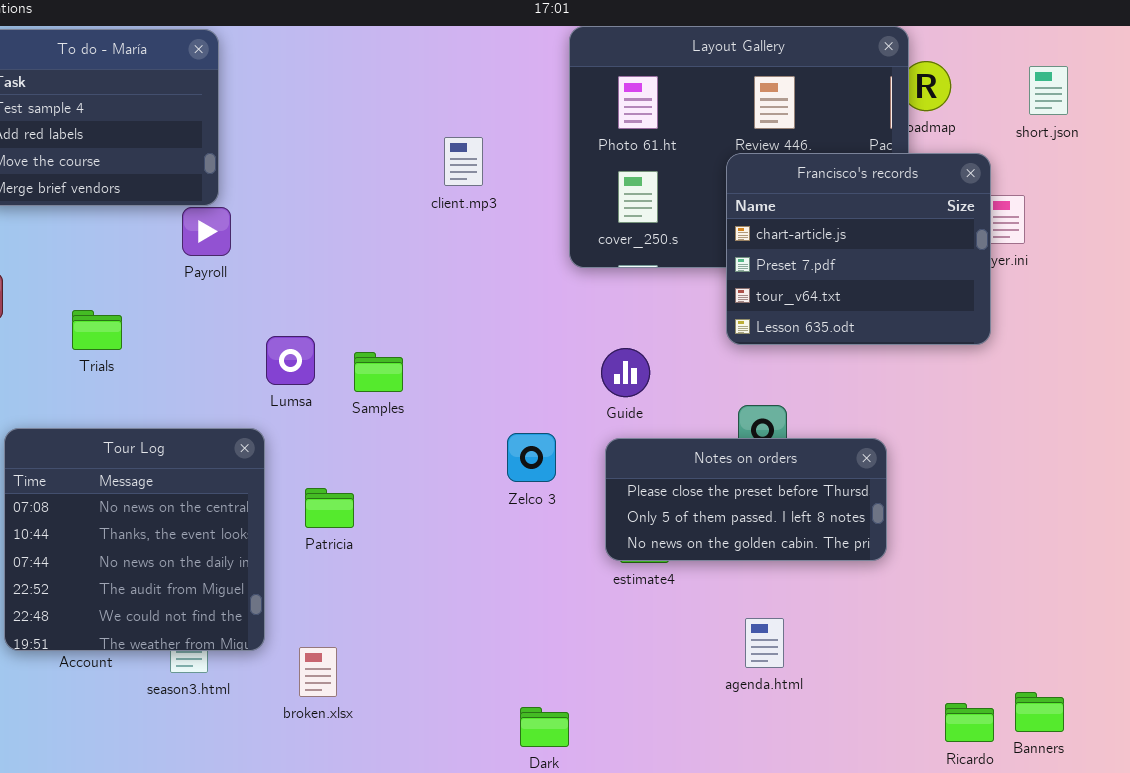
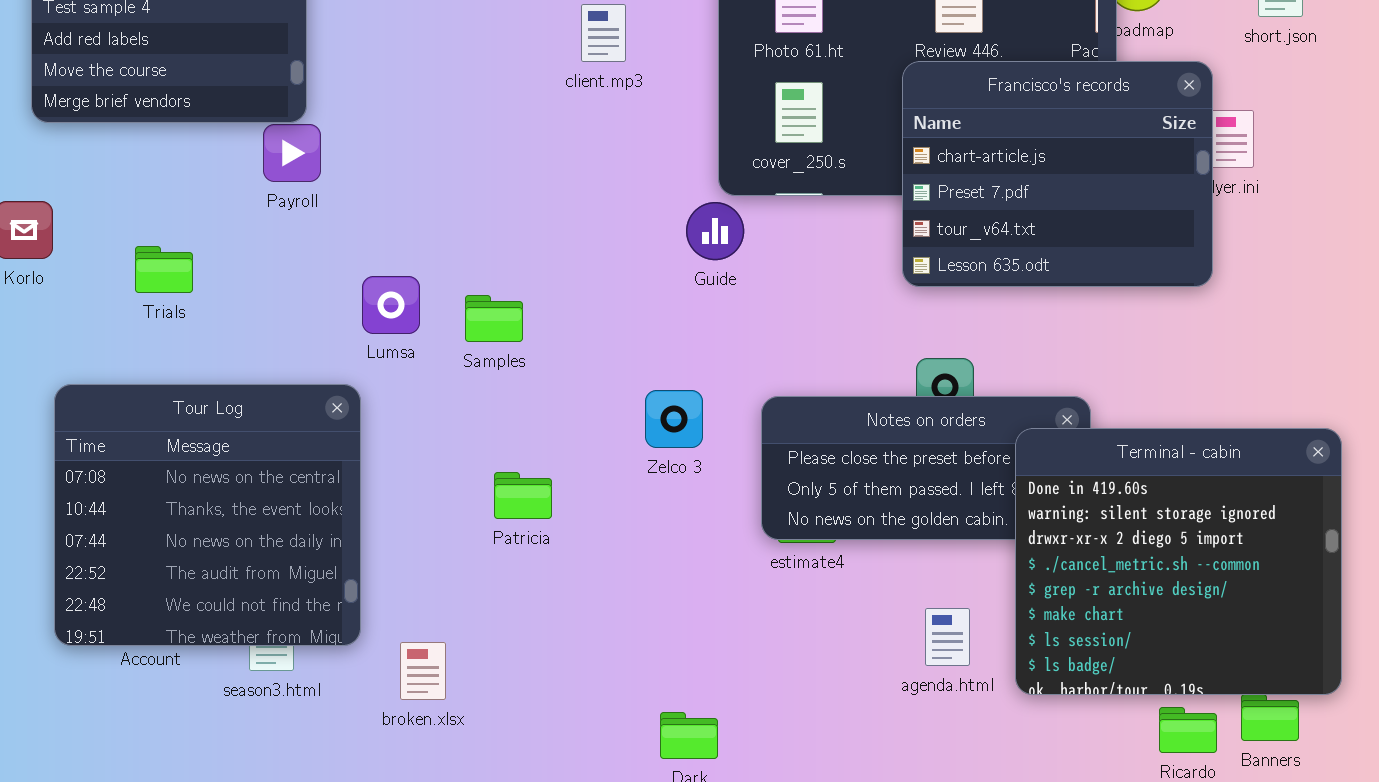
client.mp3: [444,137,483,186] -> [581,4,626,62], moved
Guide: [601,348,650,397] -> [686,202,744,260], moved
Terminal - cabin: none -> [1015,428,1342,695], opened
Patricia: [305,488,354,528] -> [494,472,552,519], moved

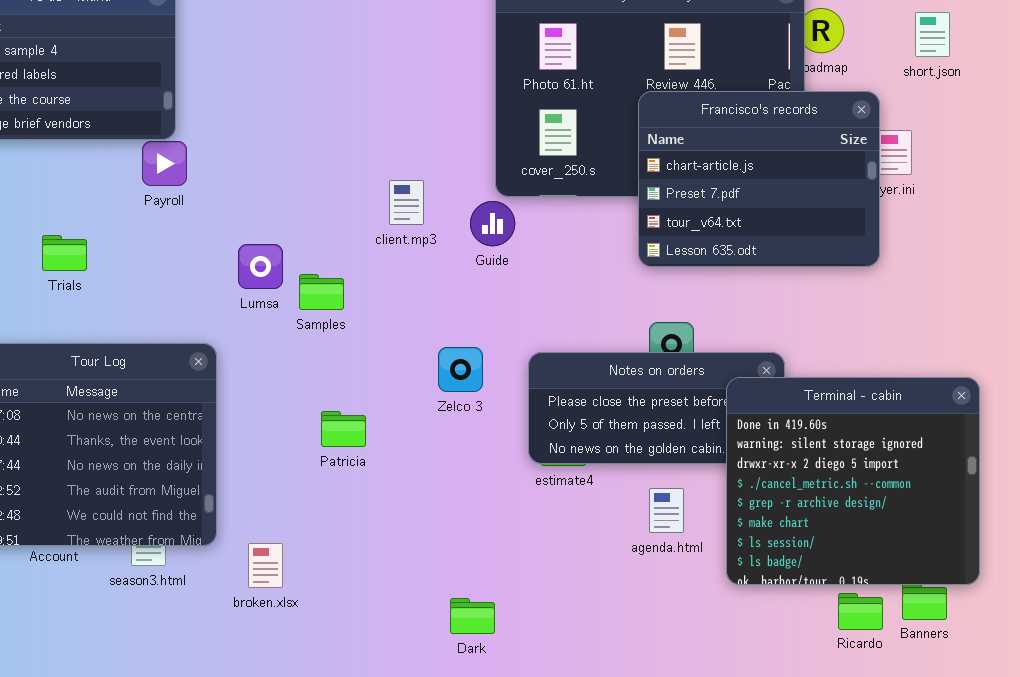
client.mp3: [581,4,626,62] -> [389,180,424,225], moved
Lumsa: [362,276,420,334] -> [238,244,283,289], moved
agenda.html: [925,608,970,666] -> [649,488,684,533], moved

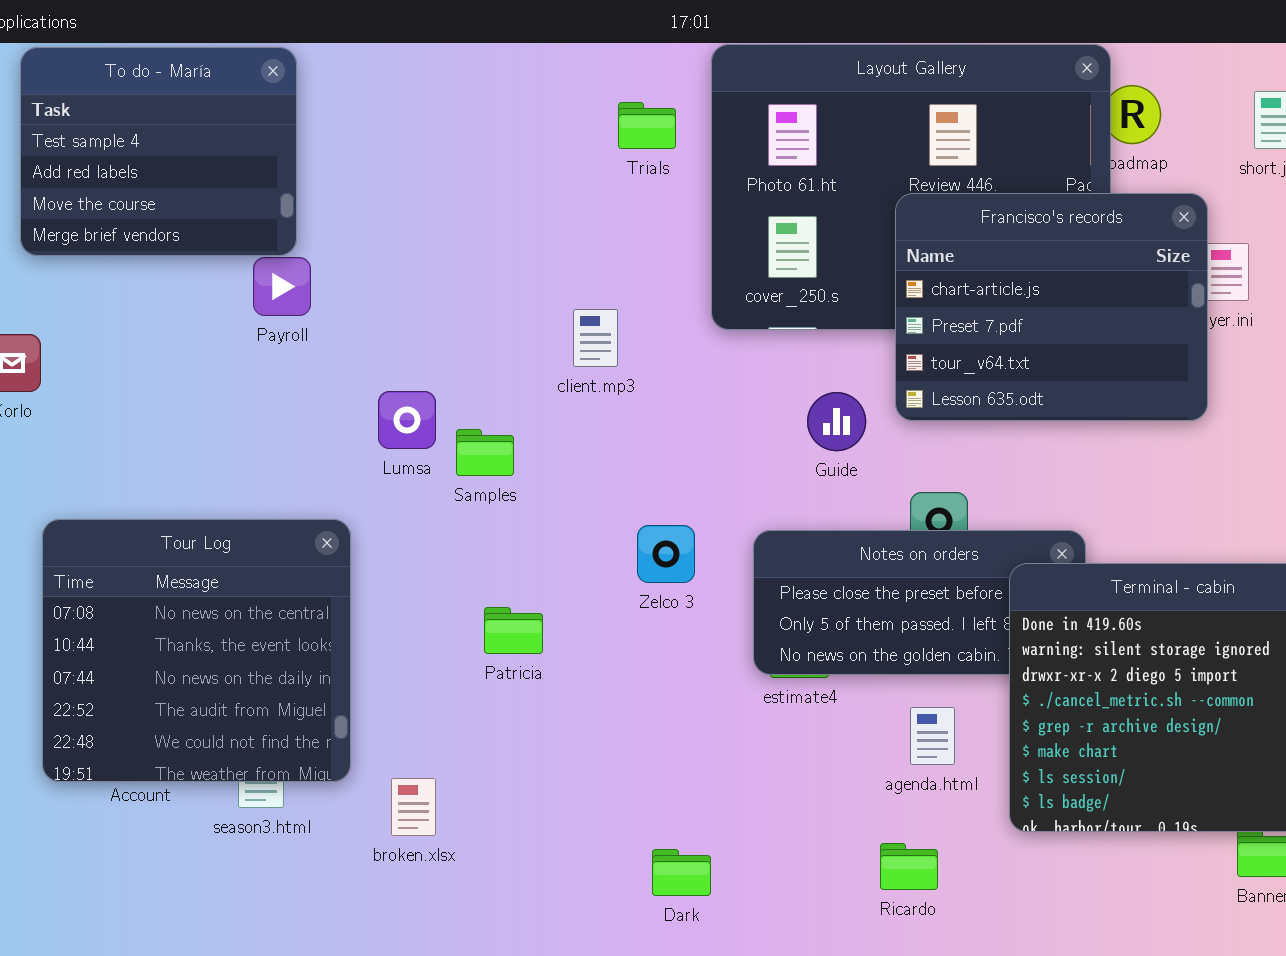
Guide: [470,201,515,246] -> [807,392,866,451], moved
Trials: [42,235,87,271] -> [618,102,676,149], moved
Ricardo: [838,593,883,630] -> [880,843,938,890], moved

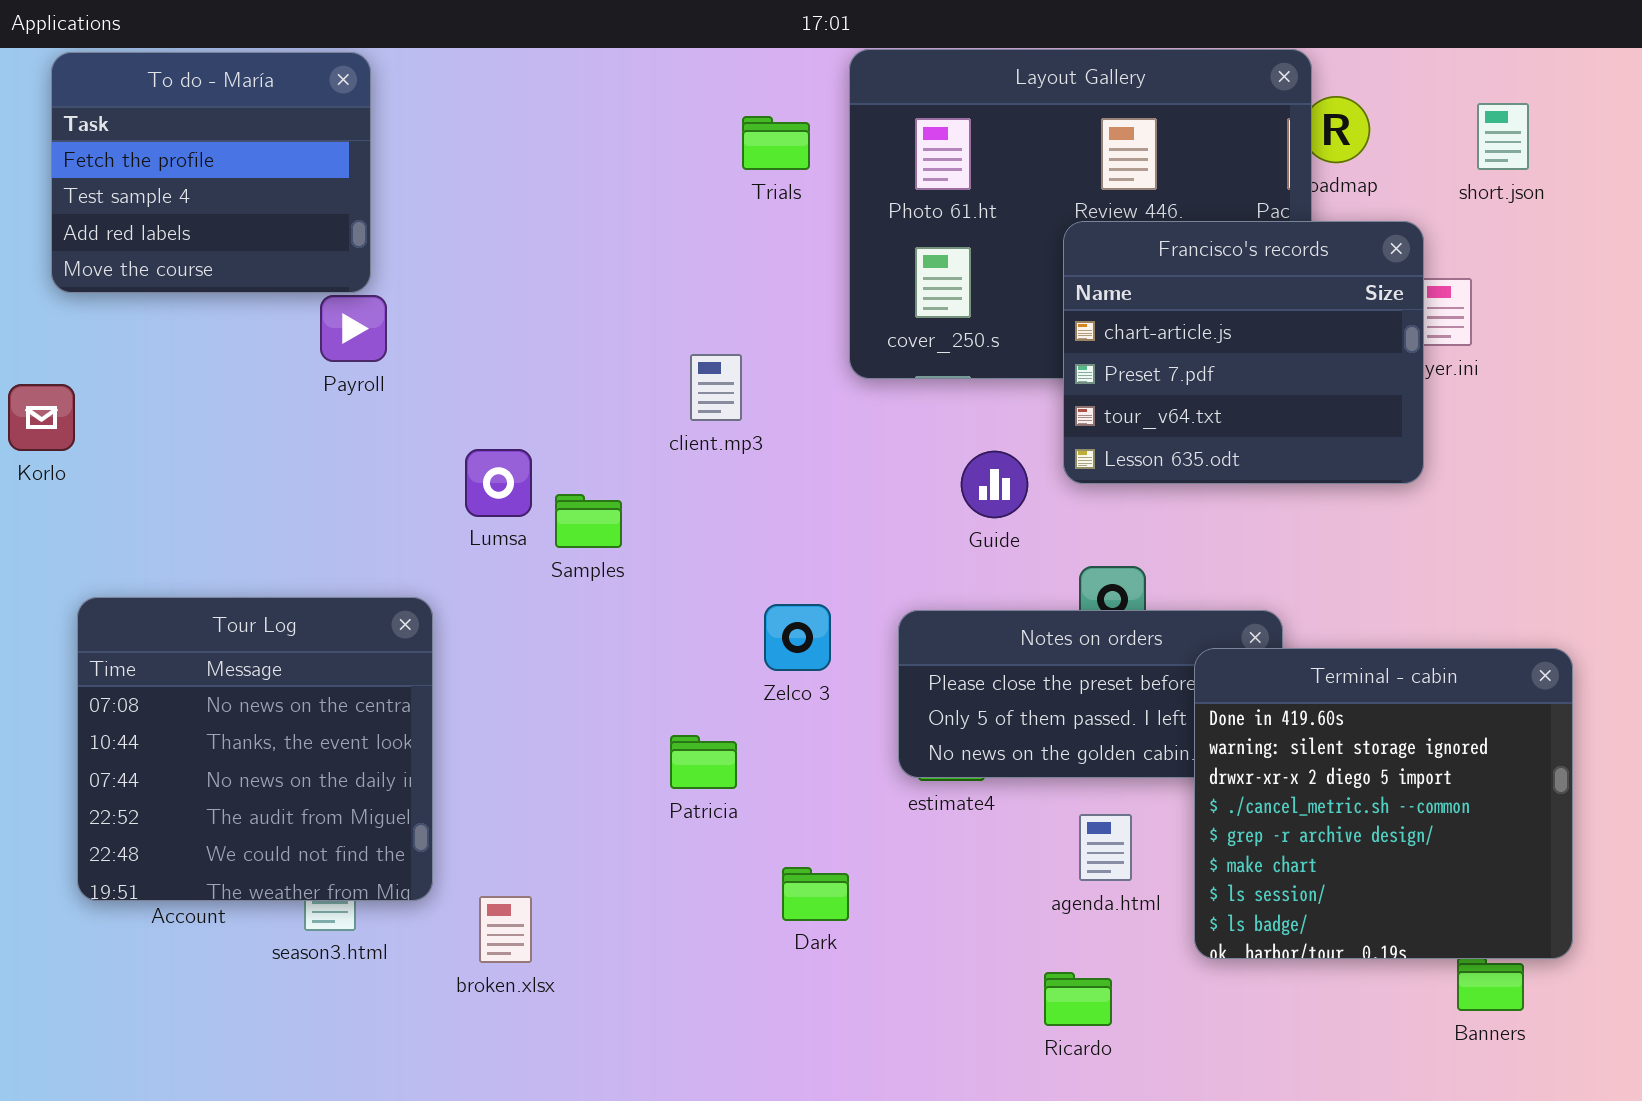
To do - María: [20,47,297,256] -> [51,52,371,293], scrolled up 1 row
Patricia: [484,607,543,654] -> [670,735,737,789], moved
Dark: [652,849,711,896] -> [782,867,849,921], moved

